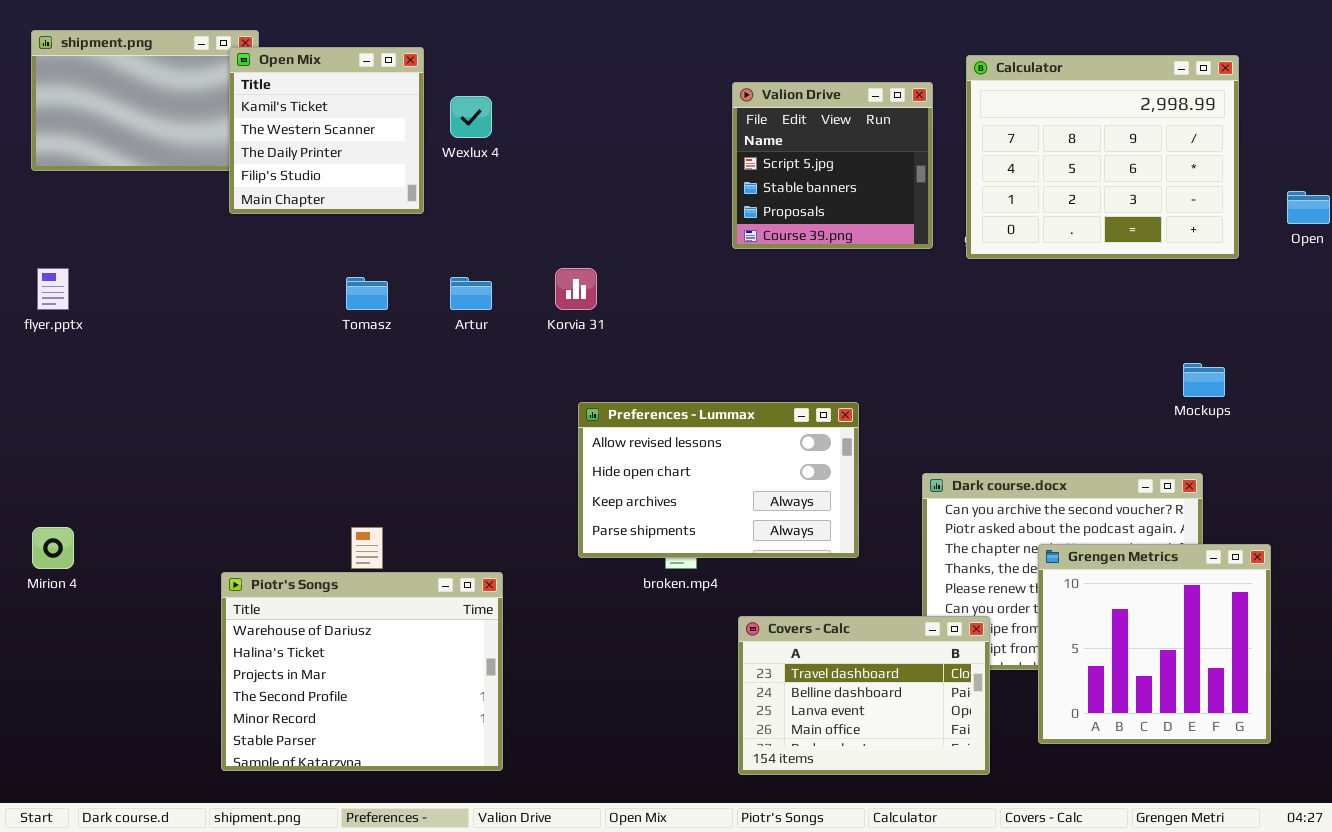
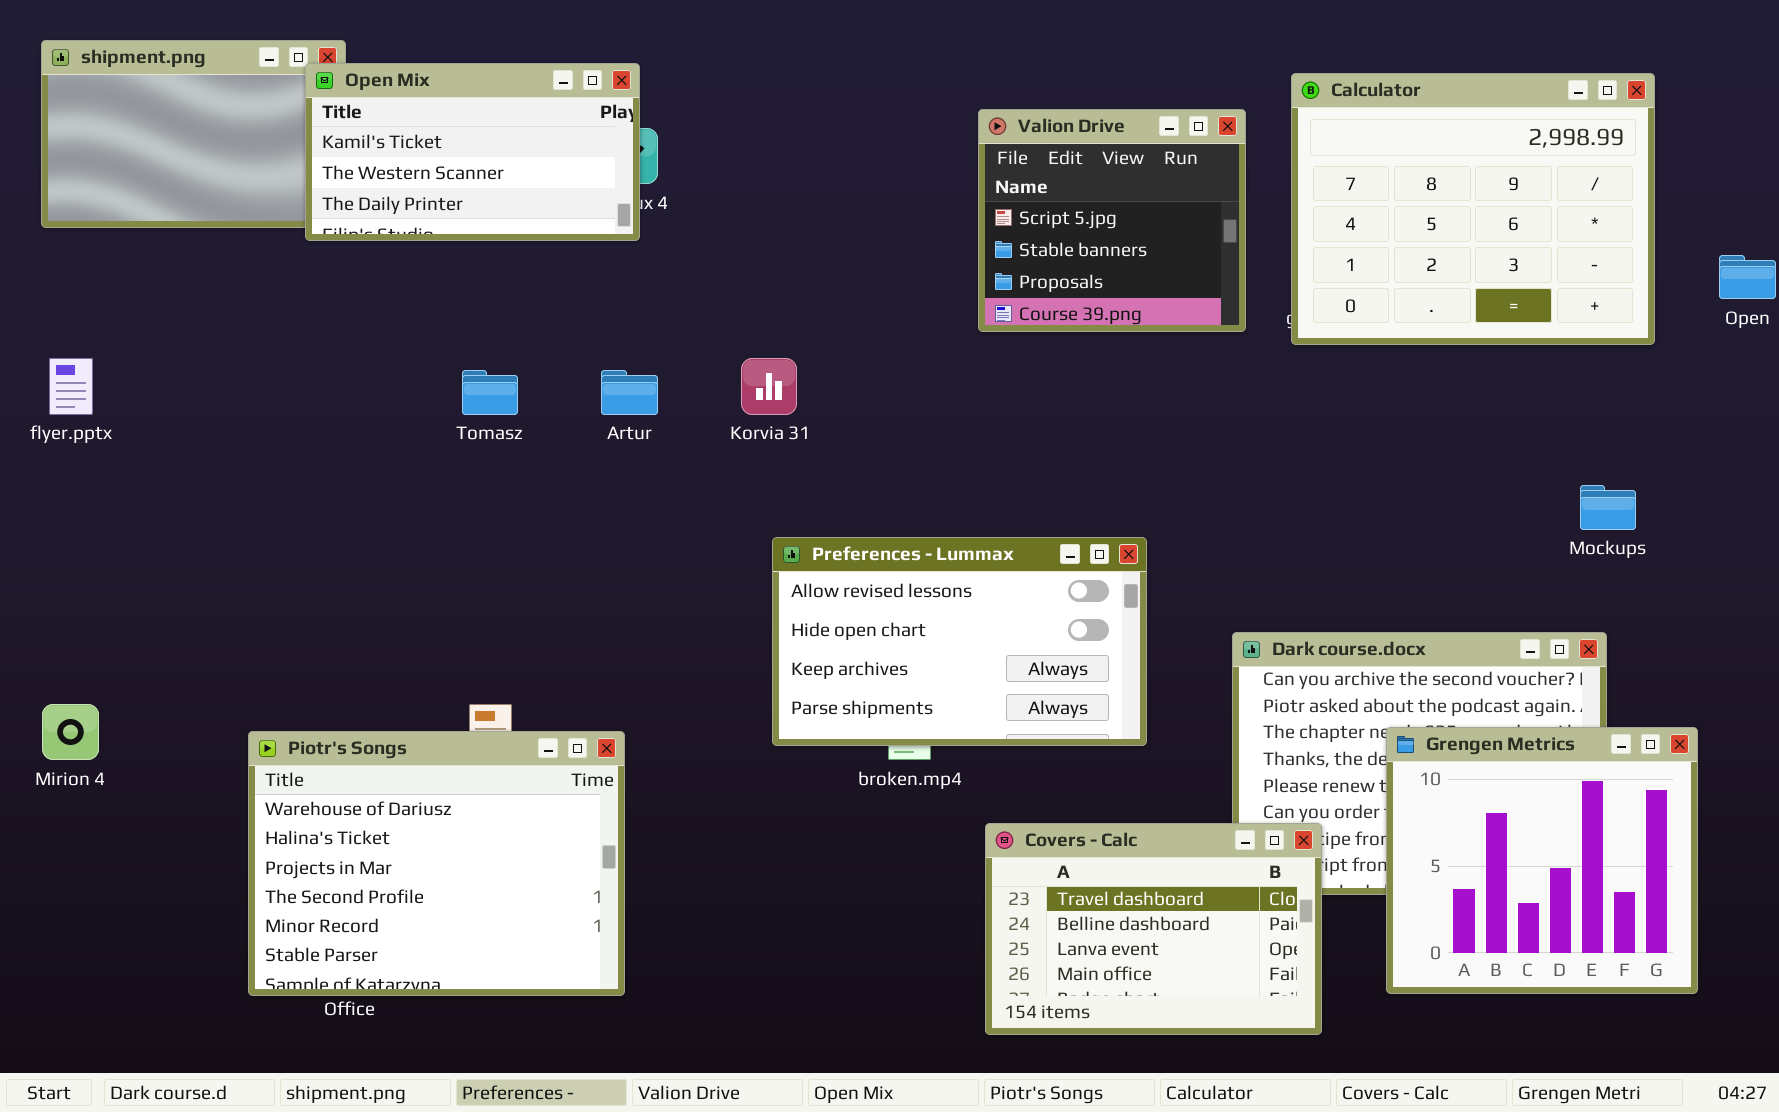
Open Mix: [229,47,424,214] -> [305,63,640,241], resized
Piotr's Songs: [221,572,503,771] -> [248,731,625,996], moved

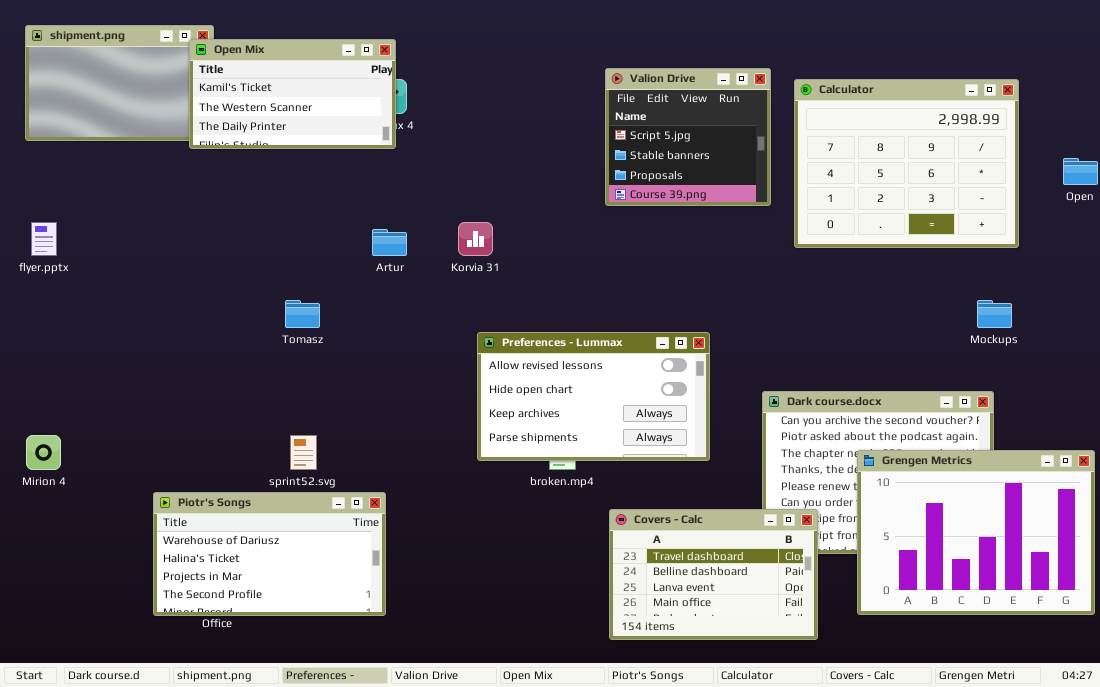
Calculator: [1291,73,1655,345] -> [794,79,1019,248], moved
Tomasz: [462,370,518,415] -> [285,300,320,328], moved
Grengen Metrics: [1386,727,1698,994] -> [857,450,1095,615], resized
Piotr's Songs: [248,731,625,996] -> [153,492,386,616], resized

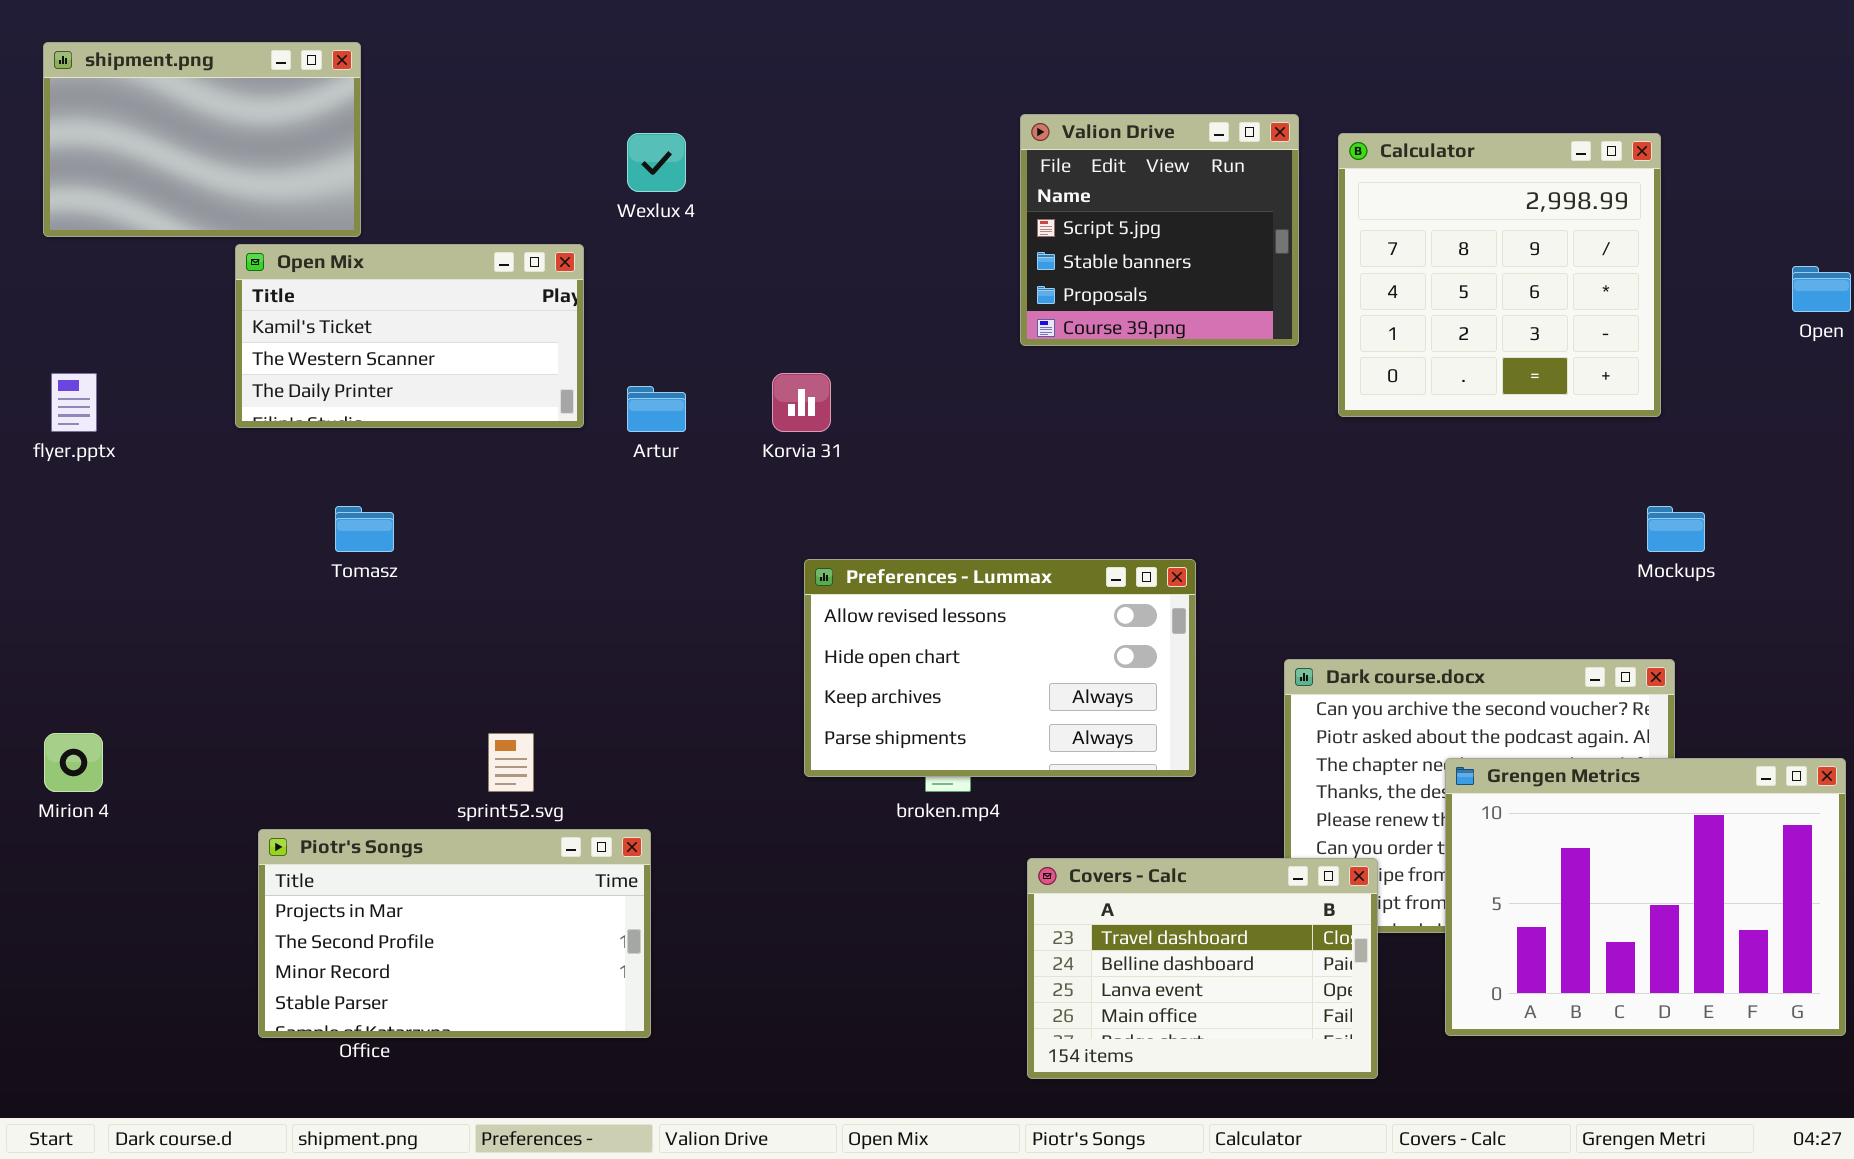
Open Mix: [189,39,396,149] -> [235,244,584,428], moved
Calculator: [794,79,1019,248] -> [1338,133,1661,417], resized
Tomasz: [285,300,320,328] -> [335,506,394,552], moved
Piotr's Songs: [153,492,386,616] -> [258,829,651,1038], scrolled down 2 rows

